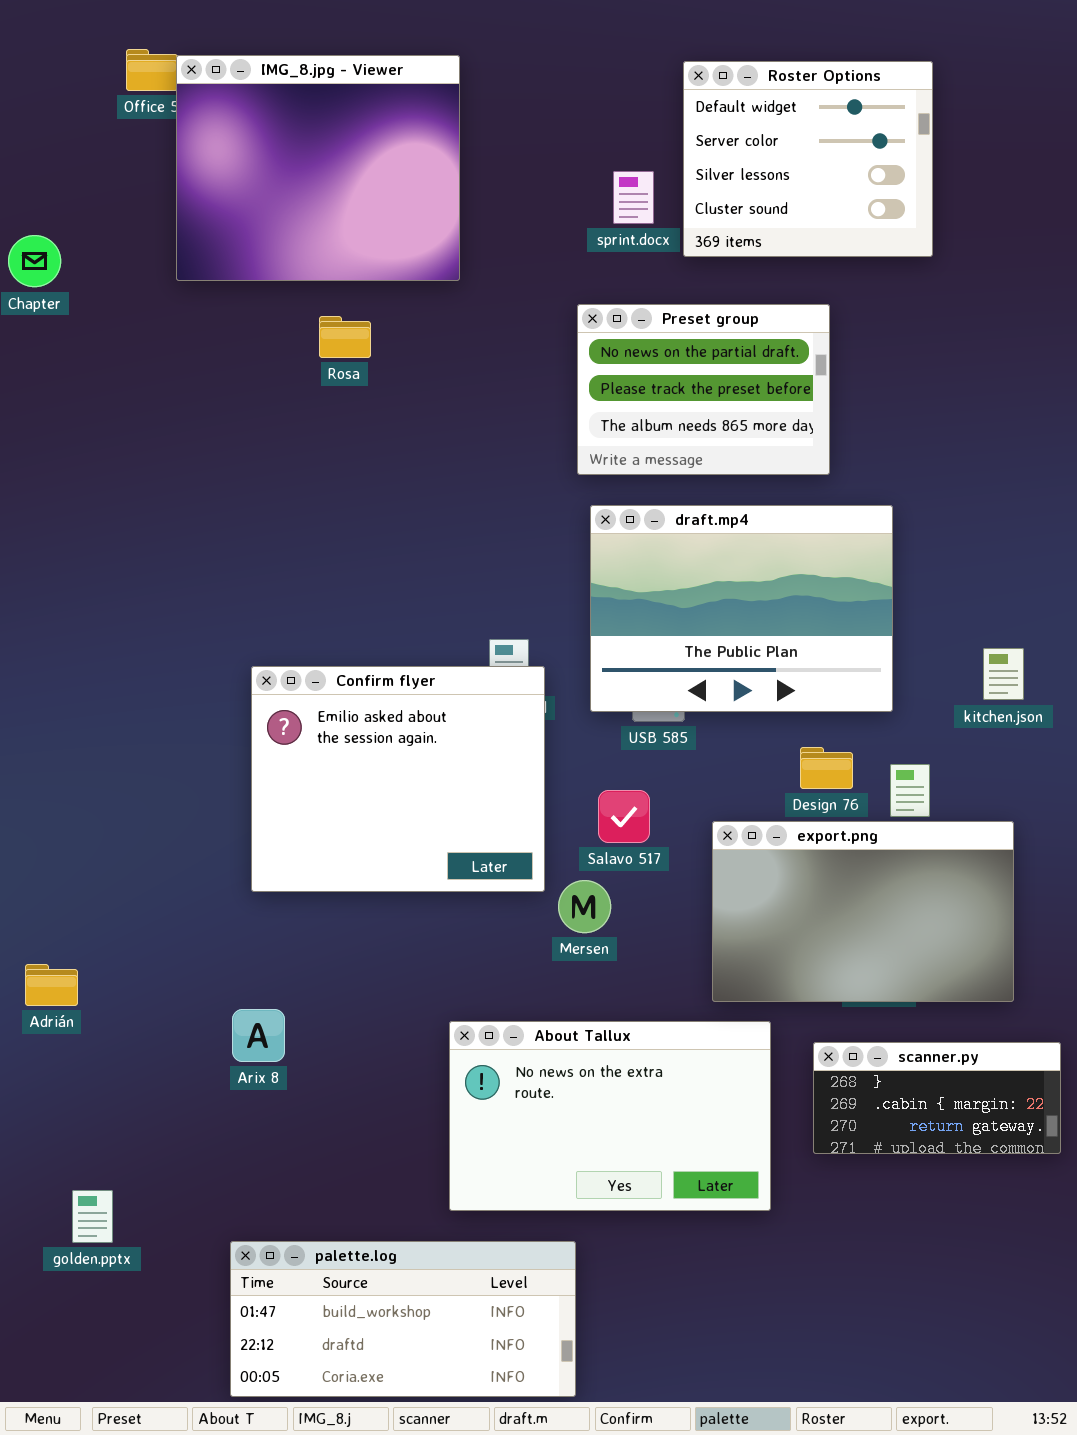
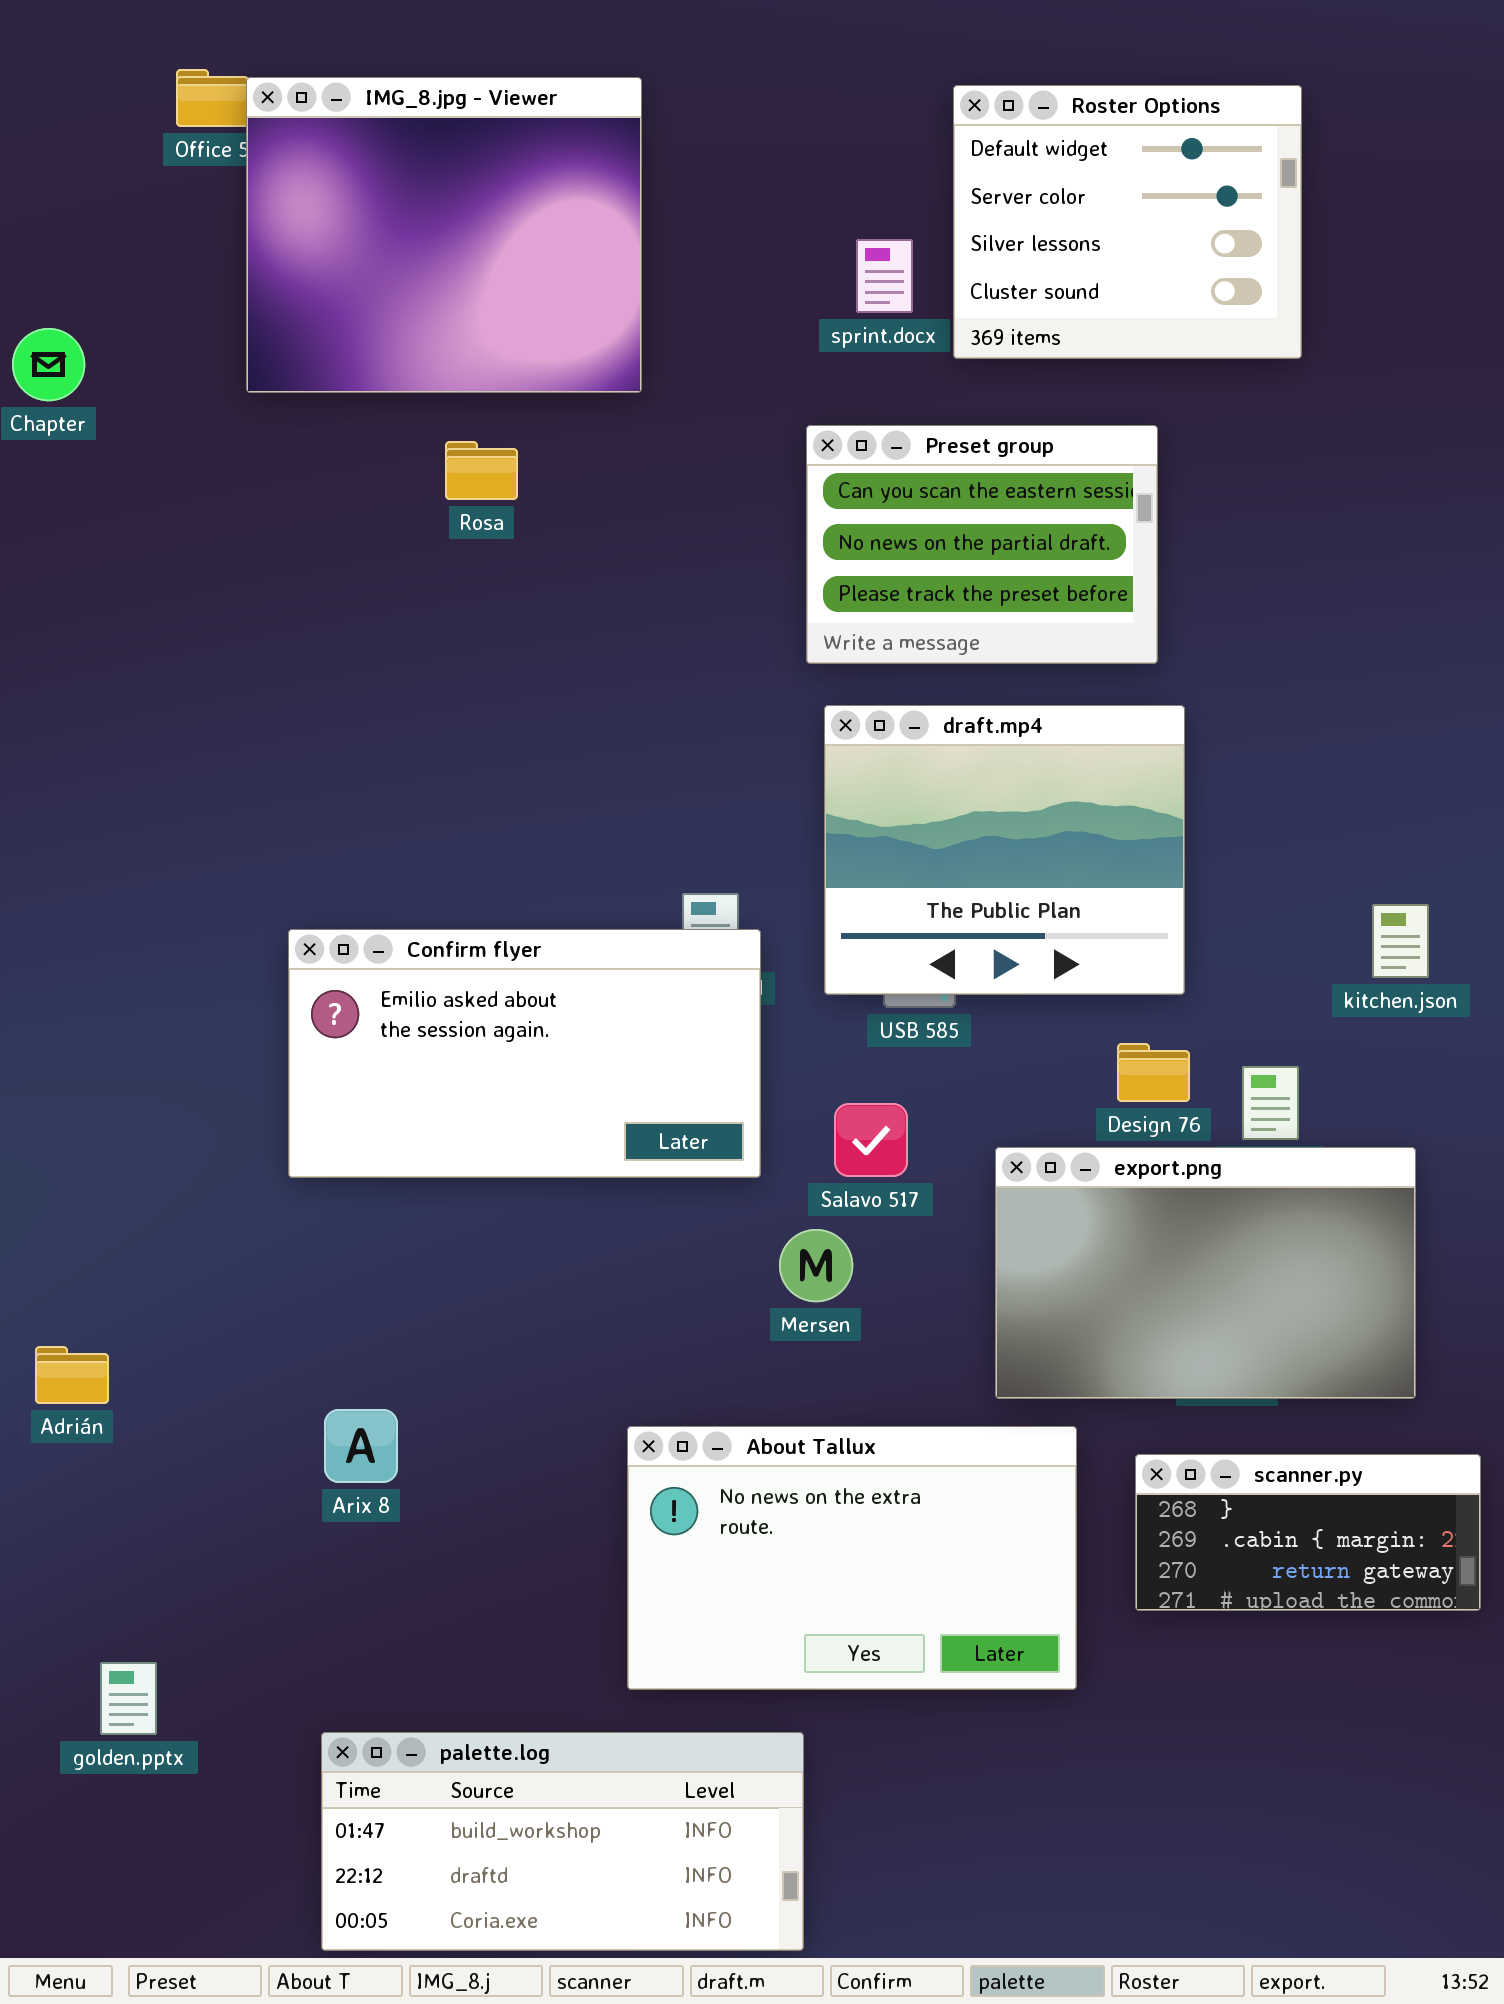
Preset group: [577,304,830,475] -> [806,425,1158,664], scrolled up 1 row
draft.mp4: [590,505,893,712] -> [824,705,1185,995], resized
Confirm flyer: [251,666,545,892] -> [288,929,761,1178], resized

